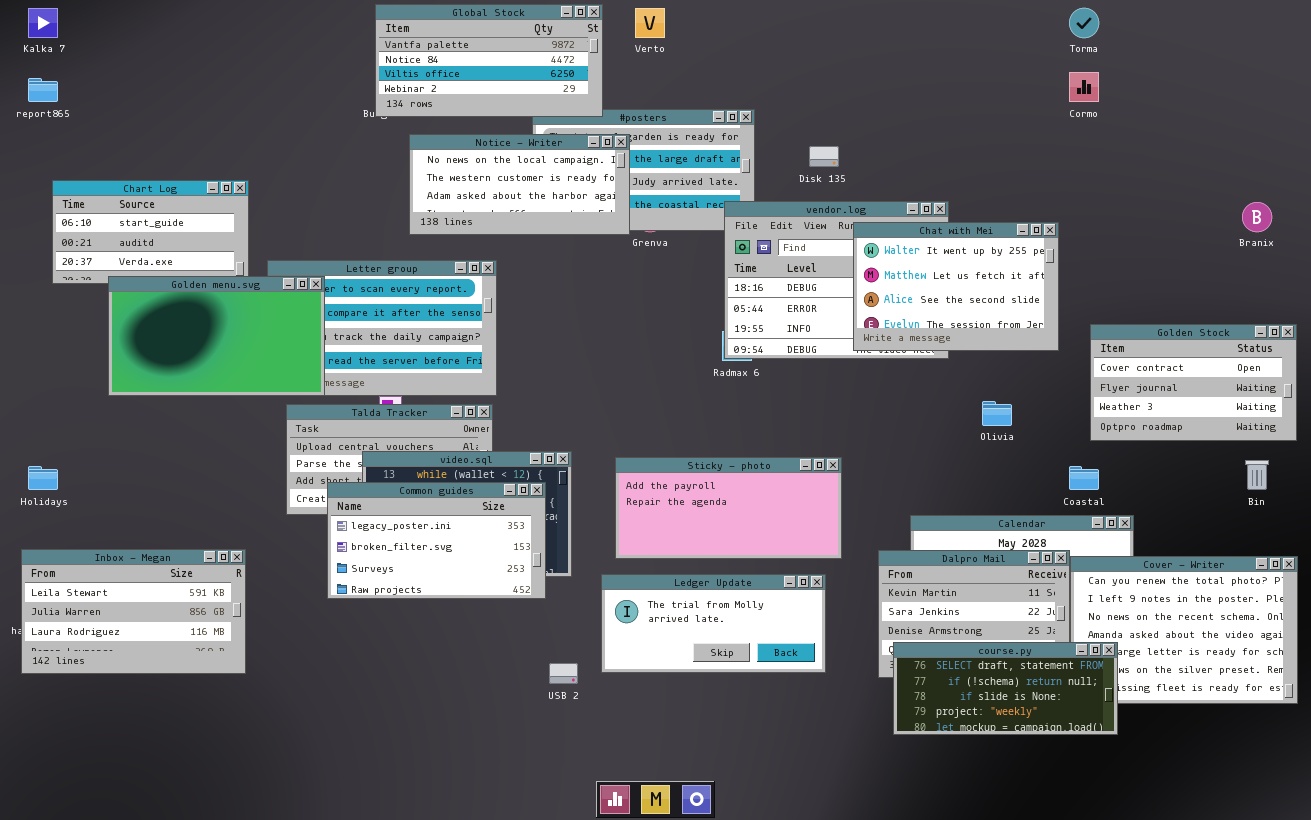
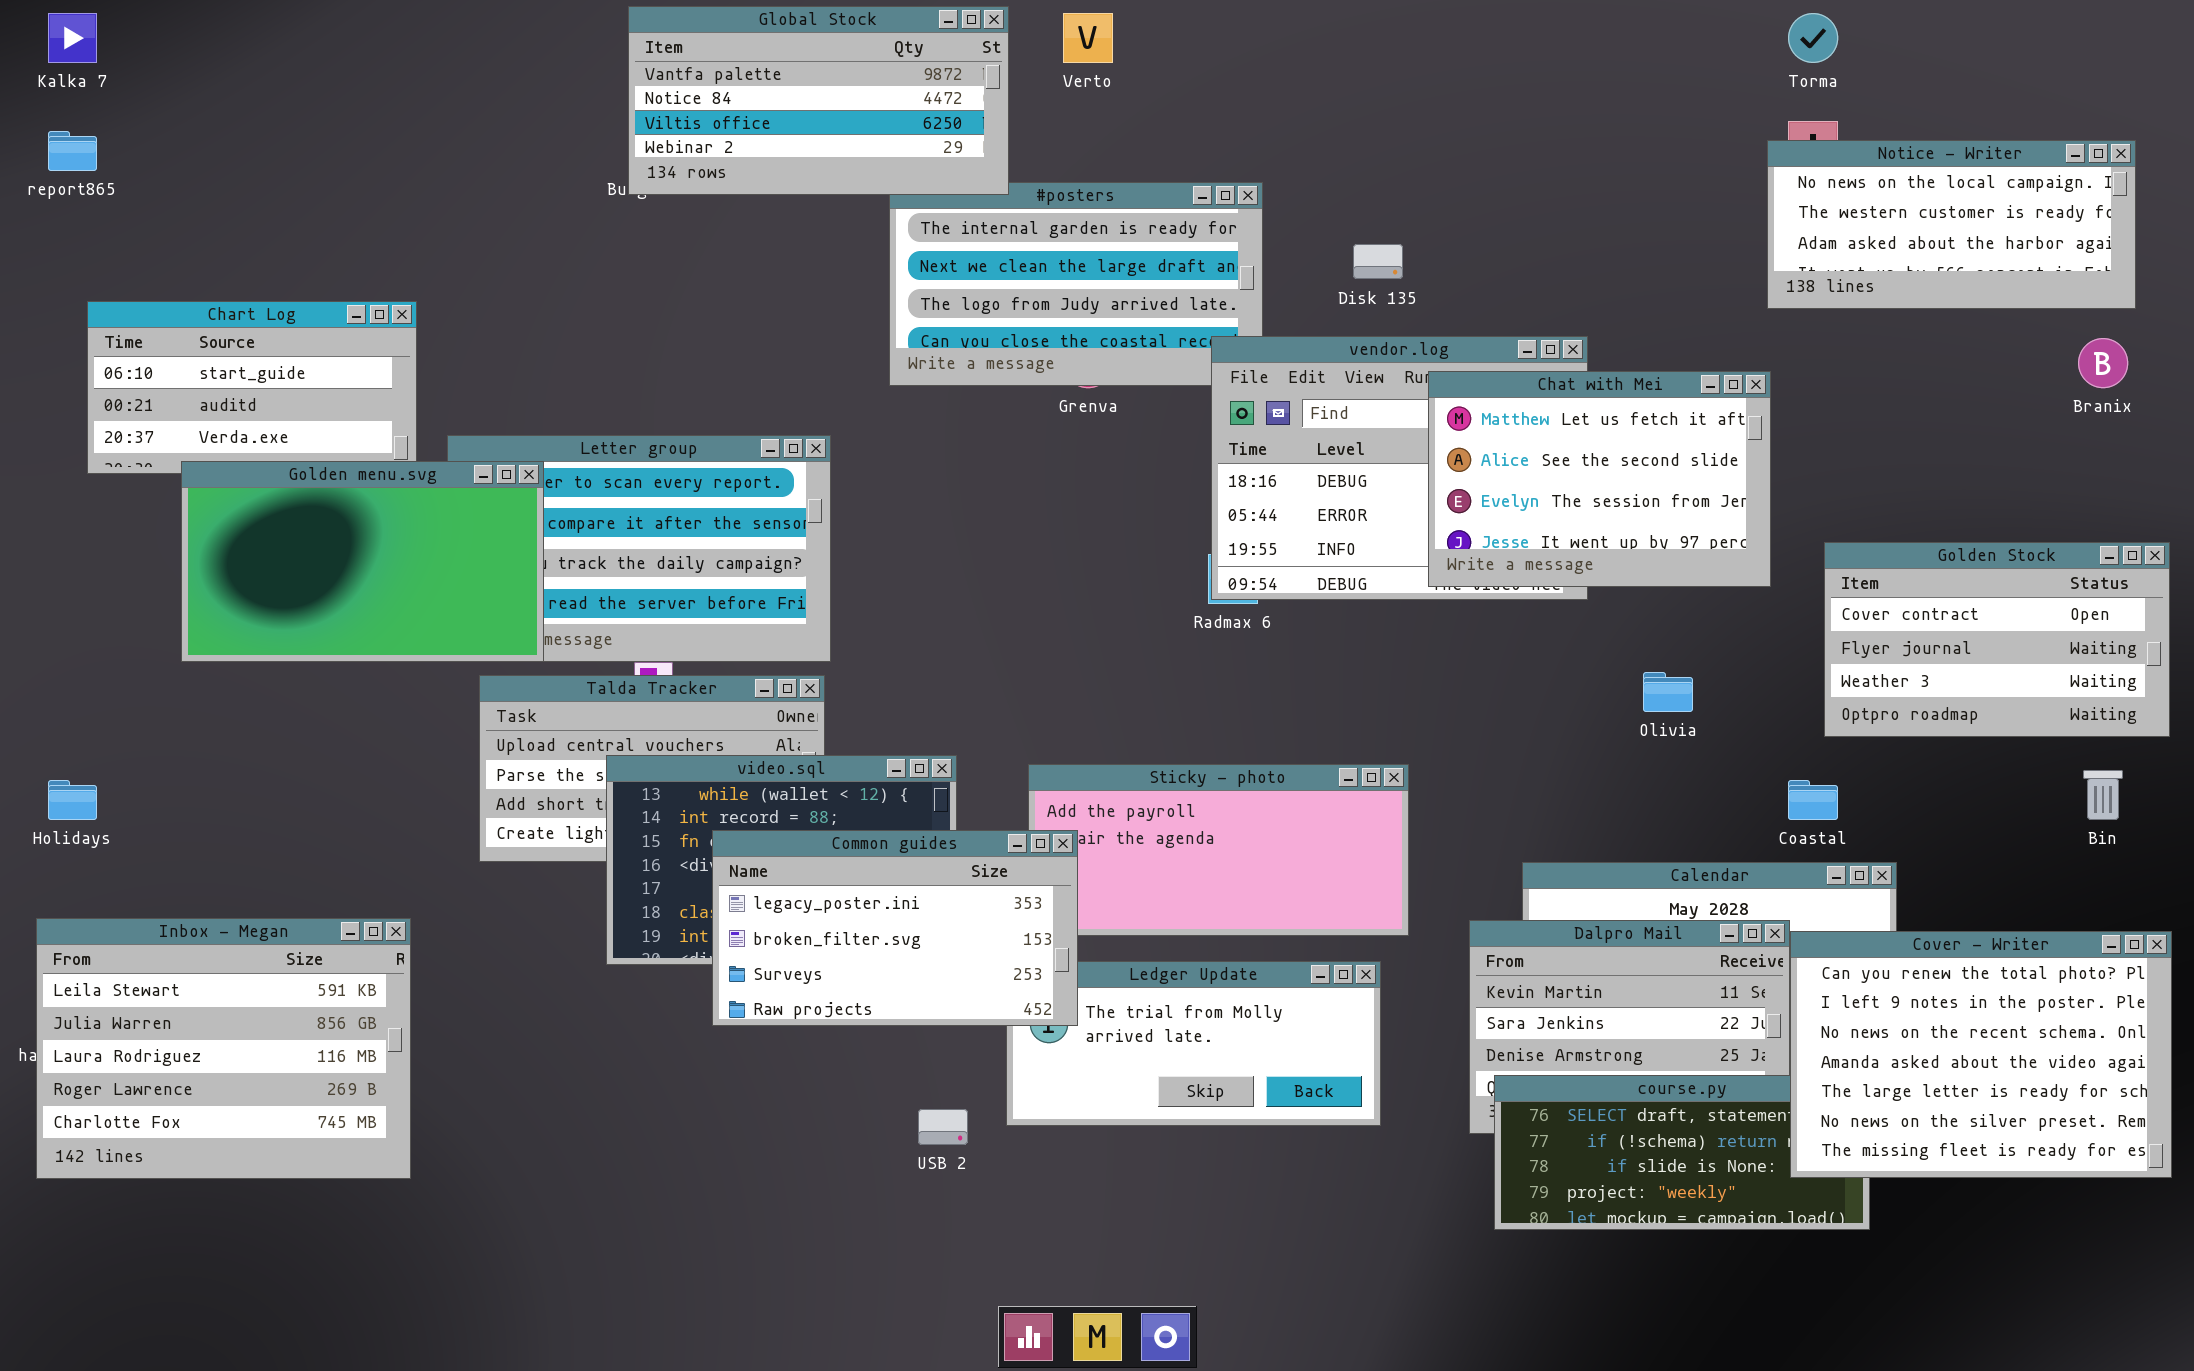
Notice - Writer: [409,134,630,235] -> [1767,140,2136,309], moved
Chat with Mei: [853,222,1059,351] -> [1428,371,1771,587], scrolled down 1 row
Common guides: [327,482,546,599] -> [712,830,1078,1026], moved
Inbox - Megan: [21,549,246,674] -> [36,918,411,1179], resized
Cover - Writer: [1070,556,1298,704] -> [1790,931,2172,1178], raised

